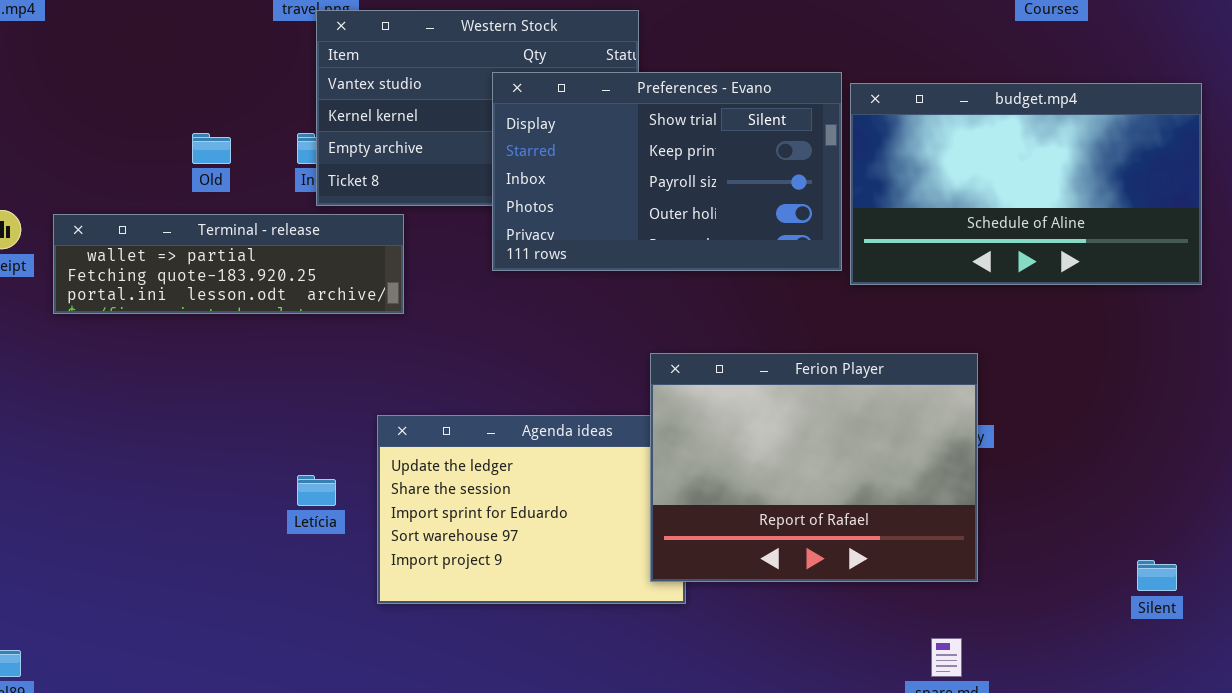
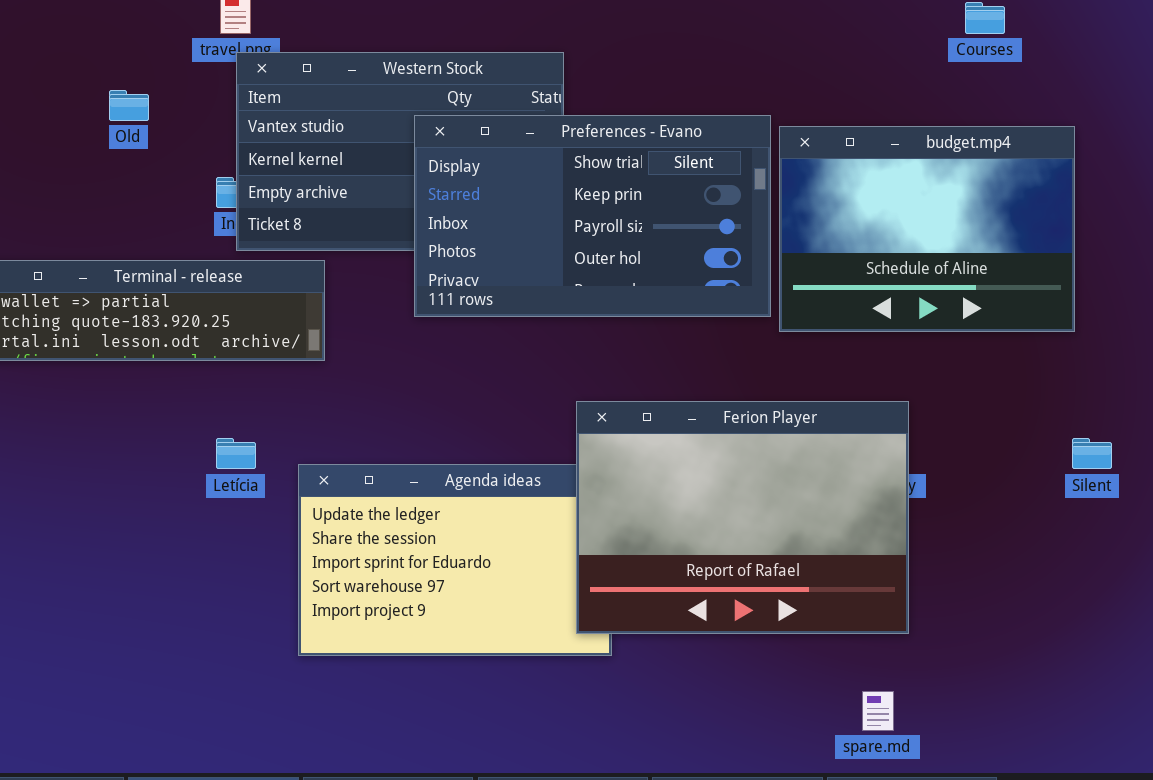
budget.mp4: [850,83,1202,285] -> [779,126,1075,332], resized
Old: [192,133,231,164] -> [109,90,149,121], moved
Letícia: [297,475,336,506] -> [216,438,256,469], moved
Silent: [1137,560,1177,591] -> [1072,438,1112,469], moved

